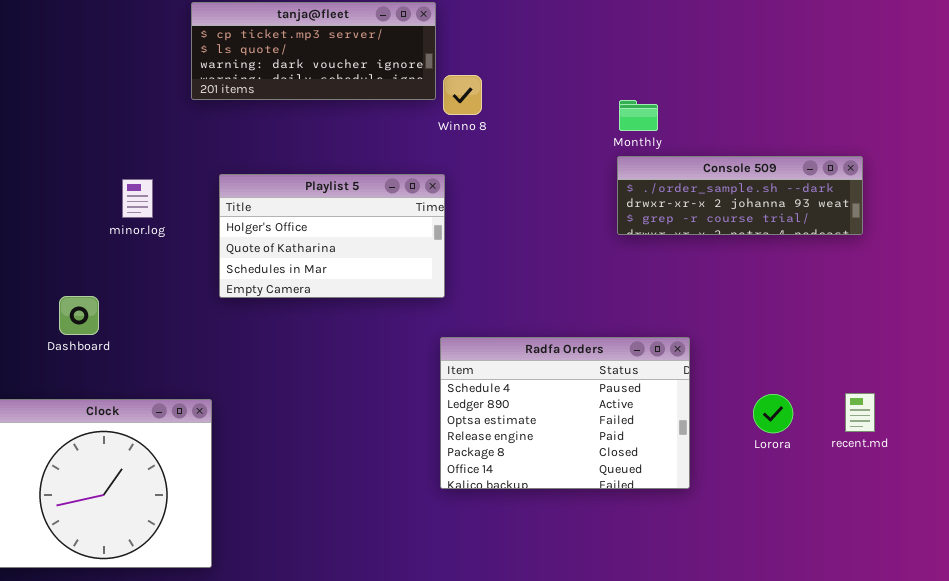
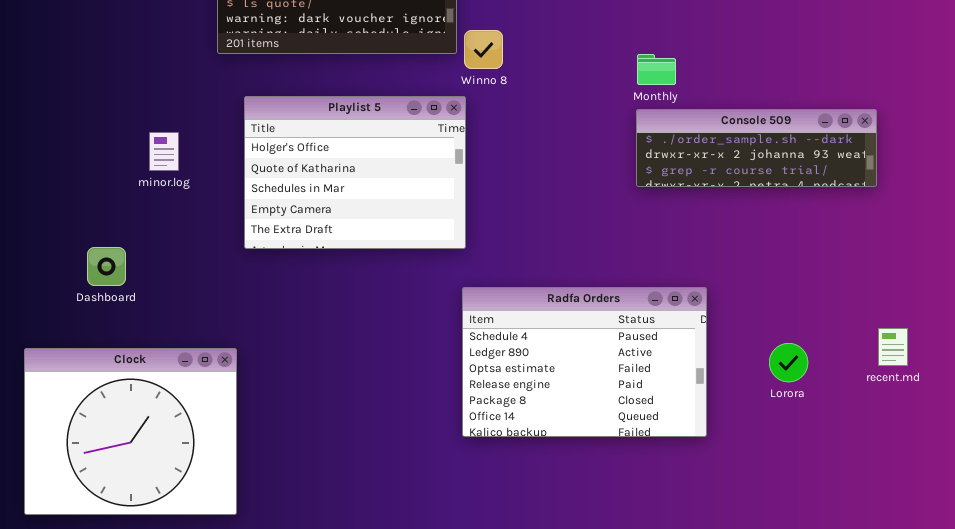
Playlist 5: [219,174,445,298] -> [244,96,466,249], resized
recent.md: [845,393,875,432] -> [878,328,908,366], moved

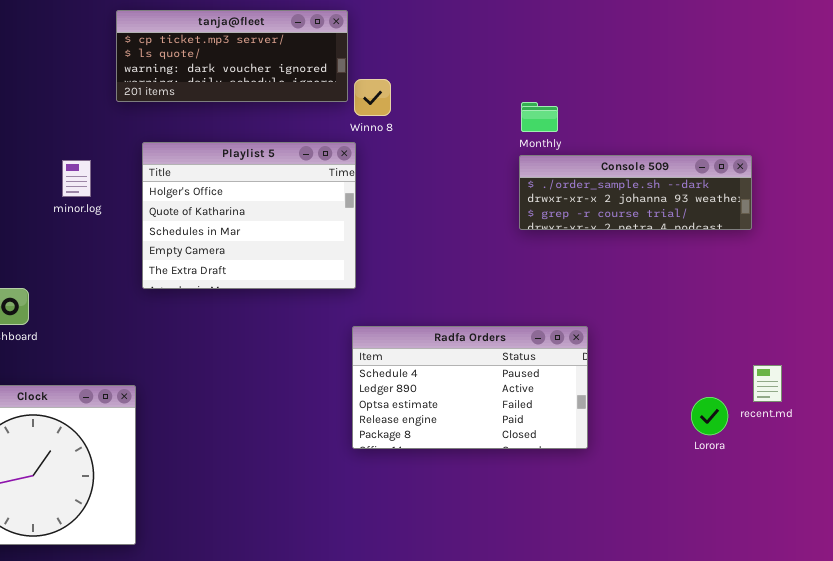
minor.log: [149,132,179,171] -> [62,160,91,197], moved
Radfa Orders: [462,287,707,437] -> [352,326,588,449], resized
Lorora: [769,343,808,382] -> [691,397,728,435], moved

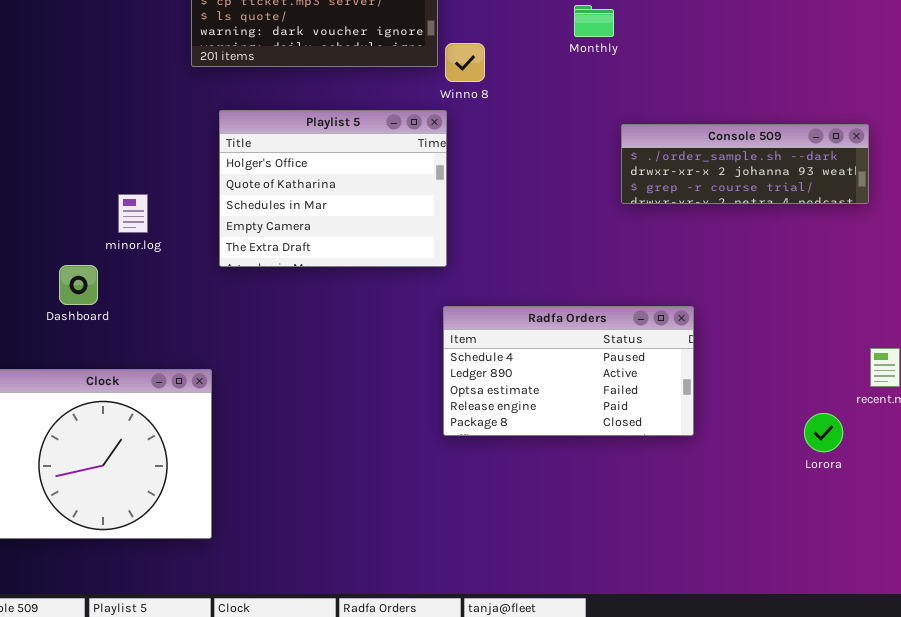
Monthly: [521,102,558,132] -> [574,5,614,37], moved
minor.log: [62,160,91,197] -> [118,194,148,233], moved
Lorora: [691,397,728,435] -> [804,413,843,452], moved

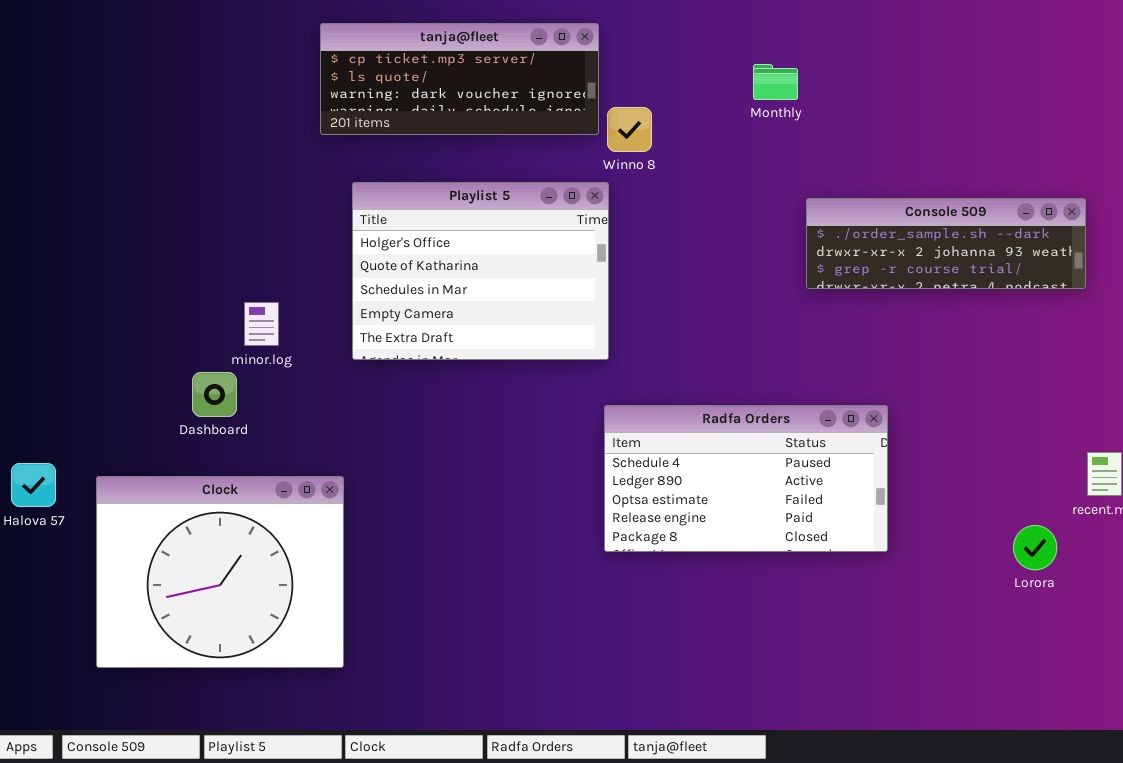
minor.log: [118,194,148,233] -> [244,302,279,346], moved
Dashboard: [59,265,98,305] -> [192,372,237,417], moved

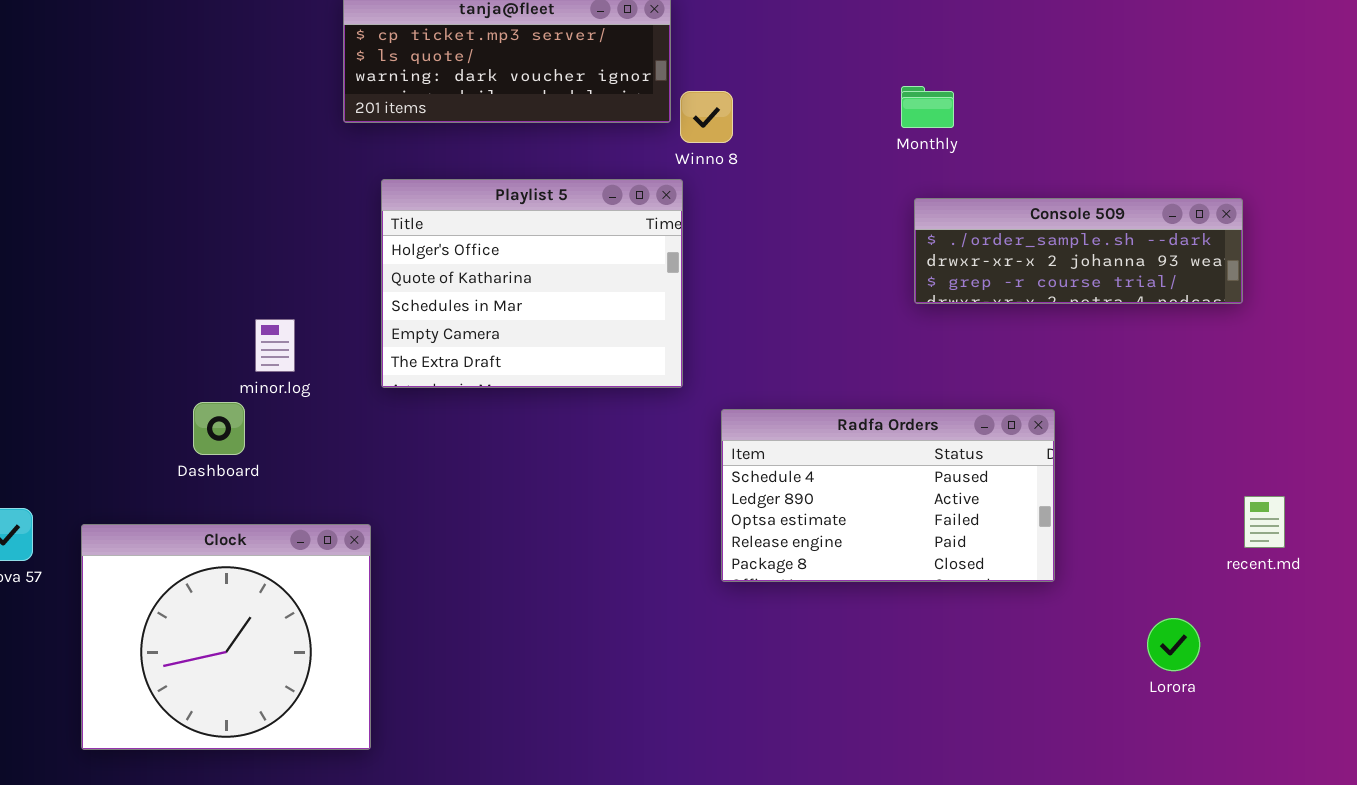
Monthly: [753,64,798,100] -> [901,86,954,128], moved
Radfa Orders: [604,405,888,552] -> [721,409,1055,582], moved
Lorora: [1013,525,1057,570] -> [1147,618,1200,671], moved

